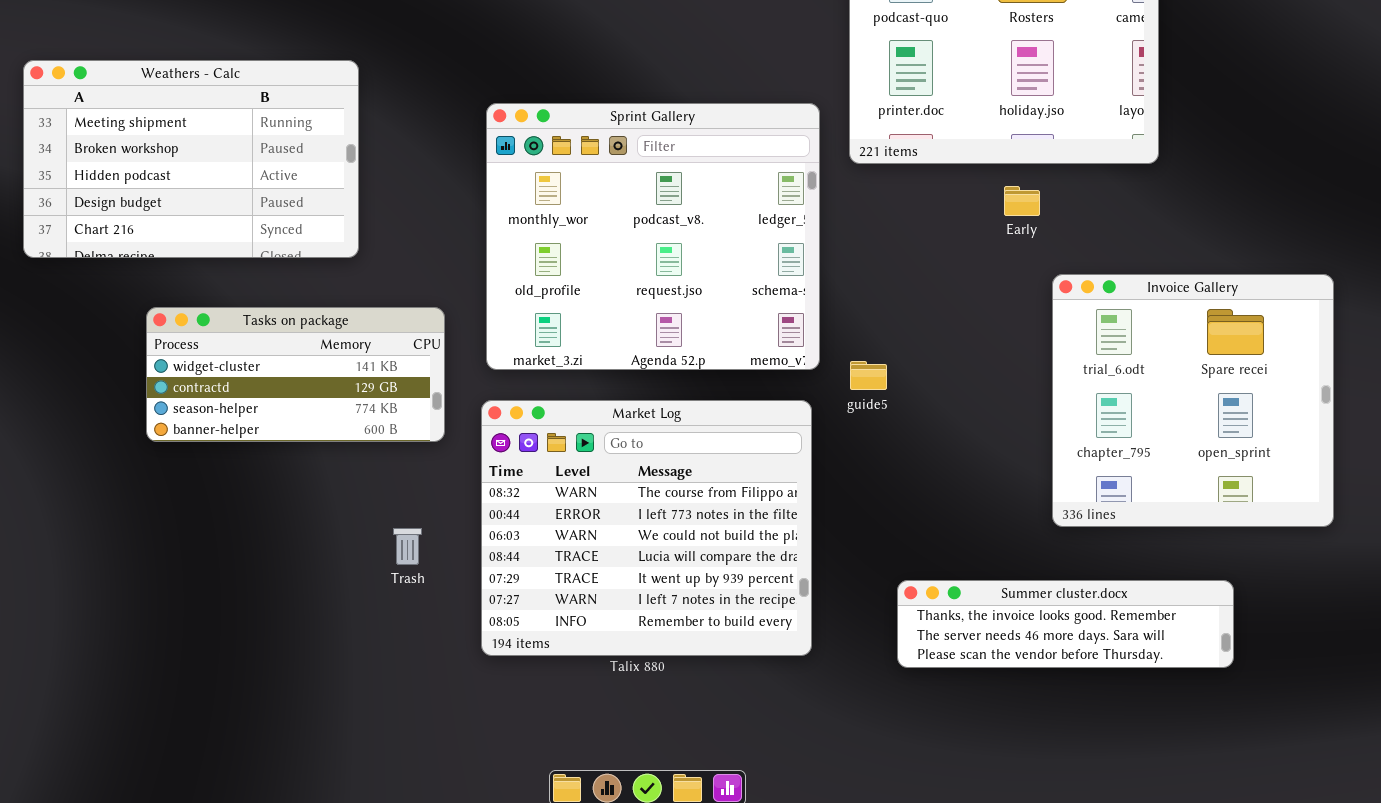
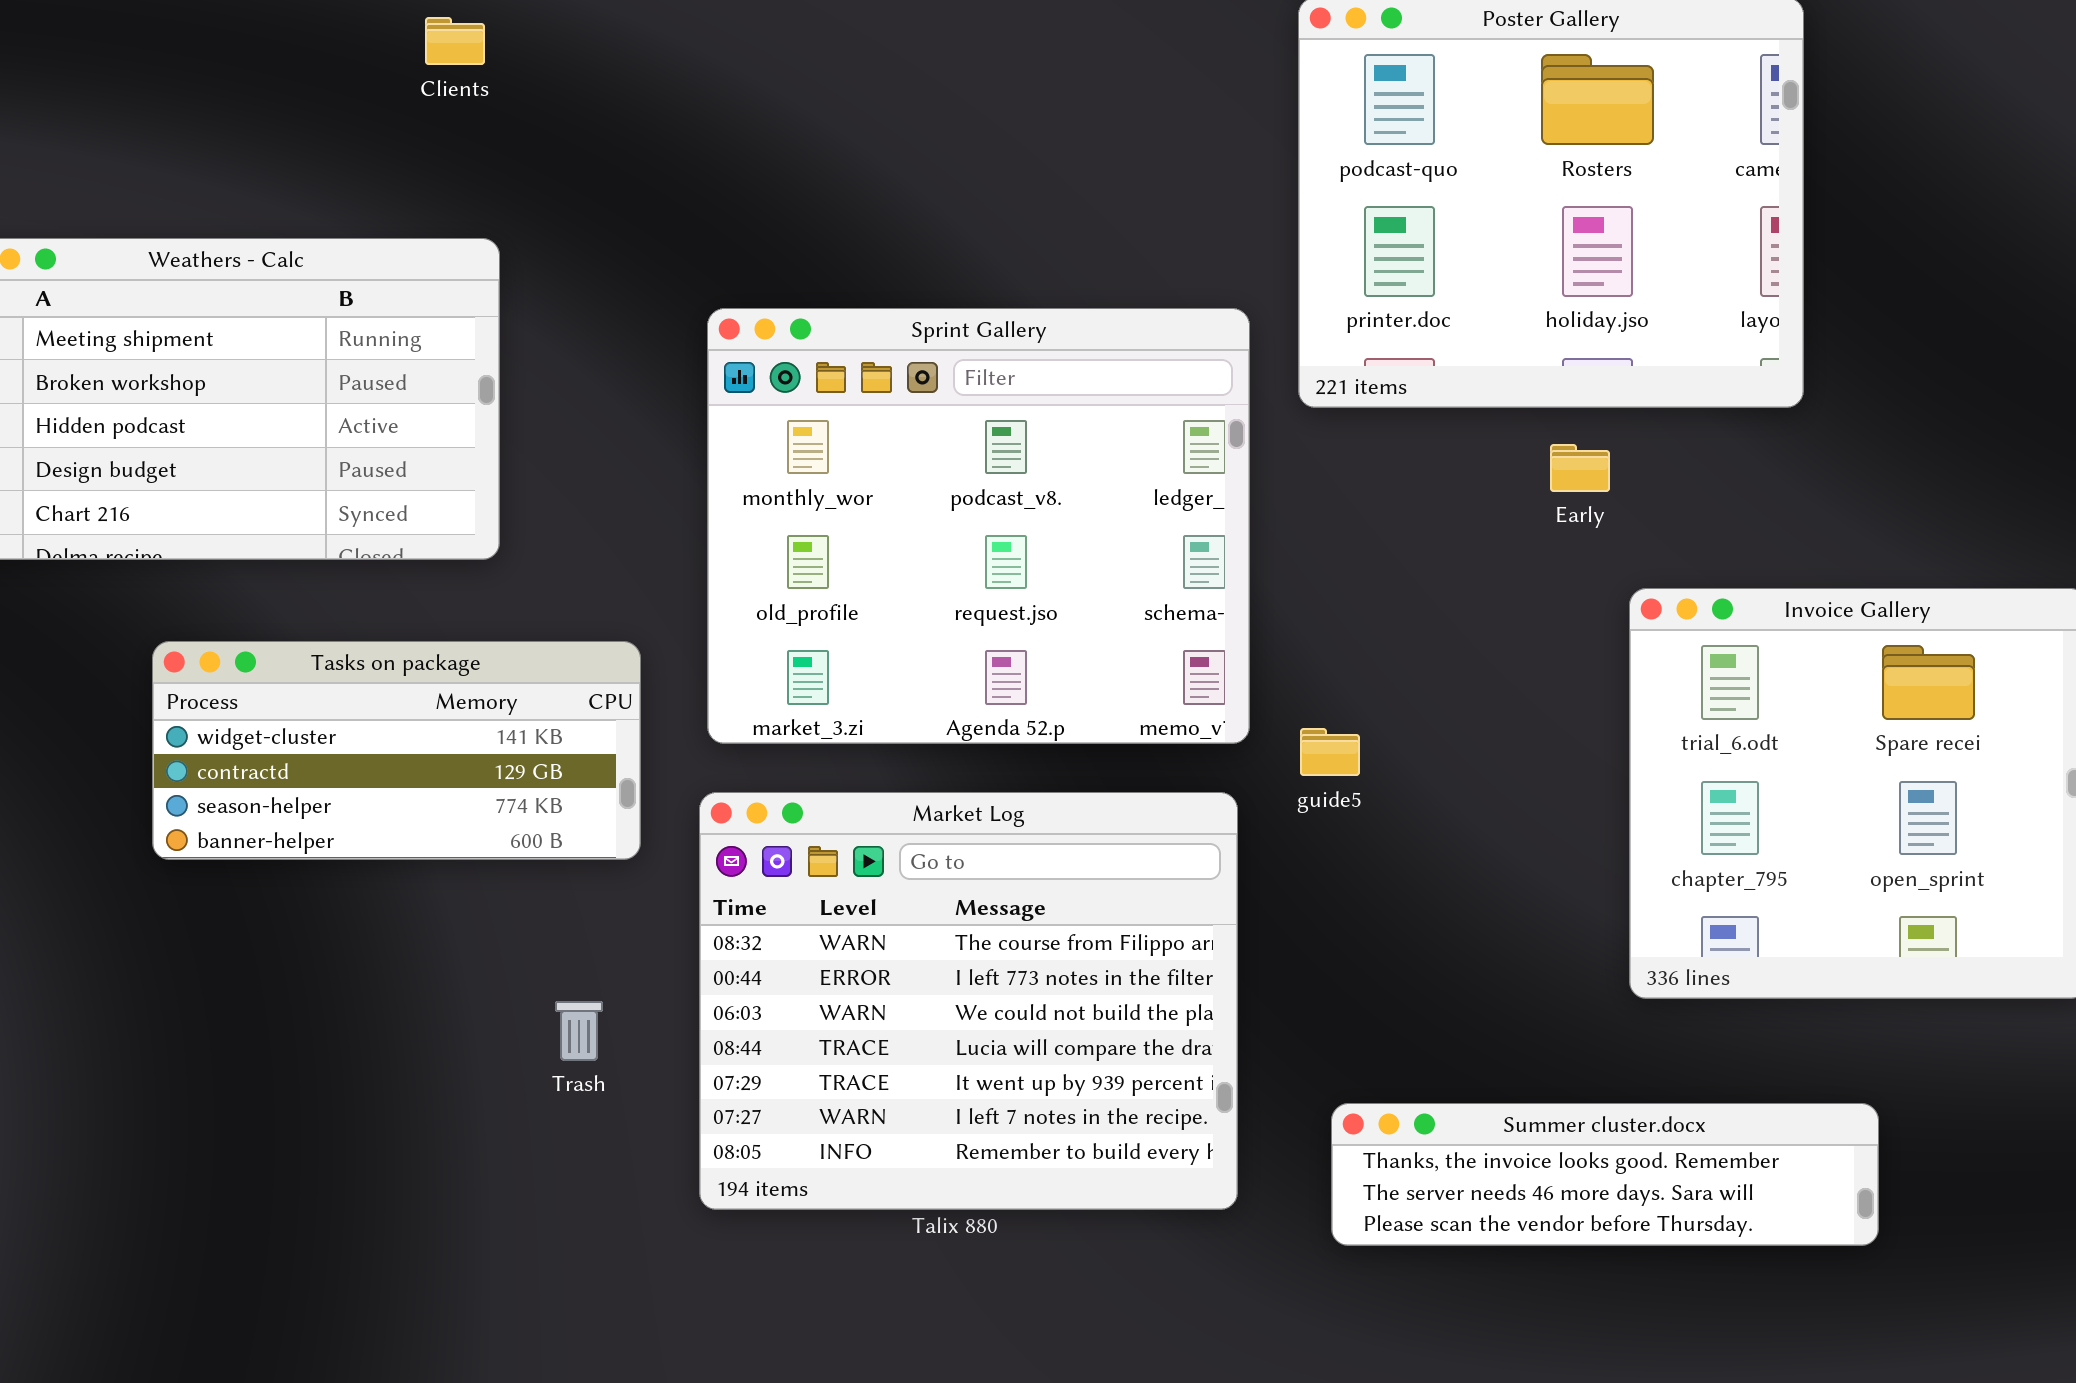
Summer cluster.docx: [897,580,1234,668] -> [1331,1103,1879,1246], moved

